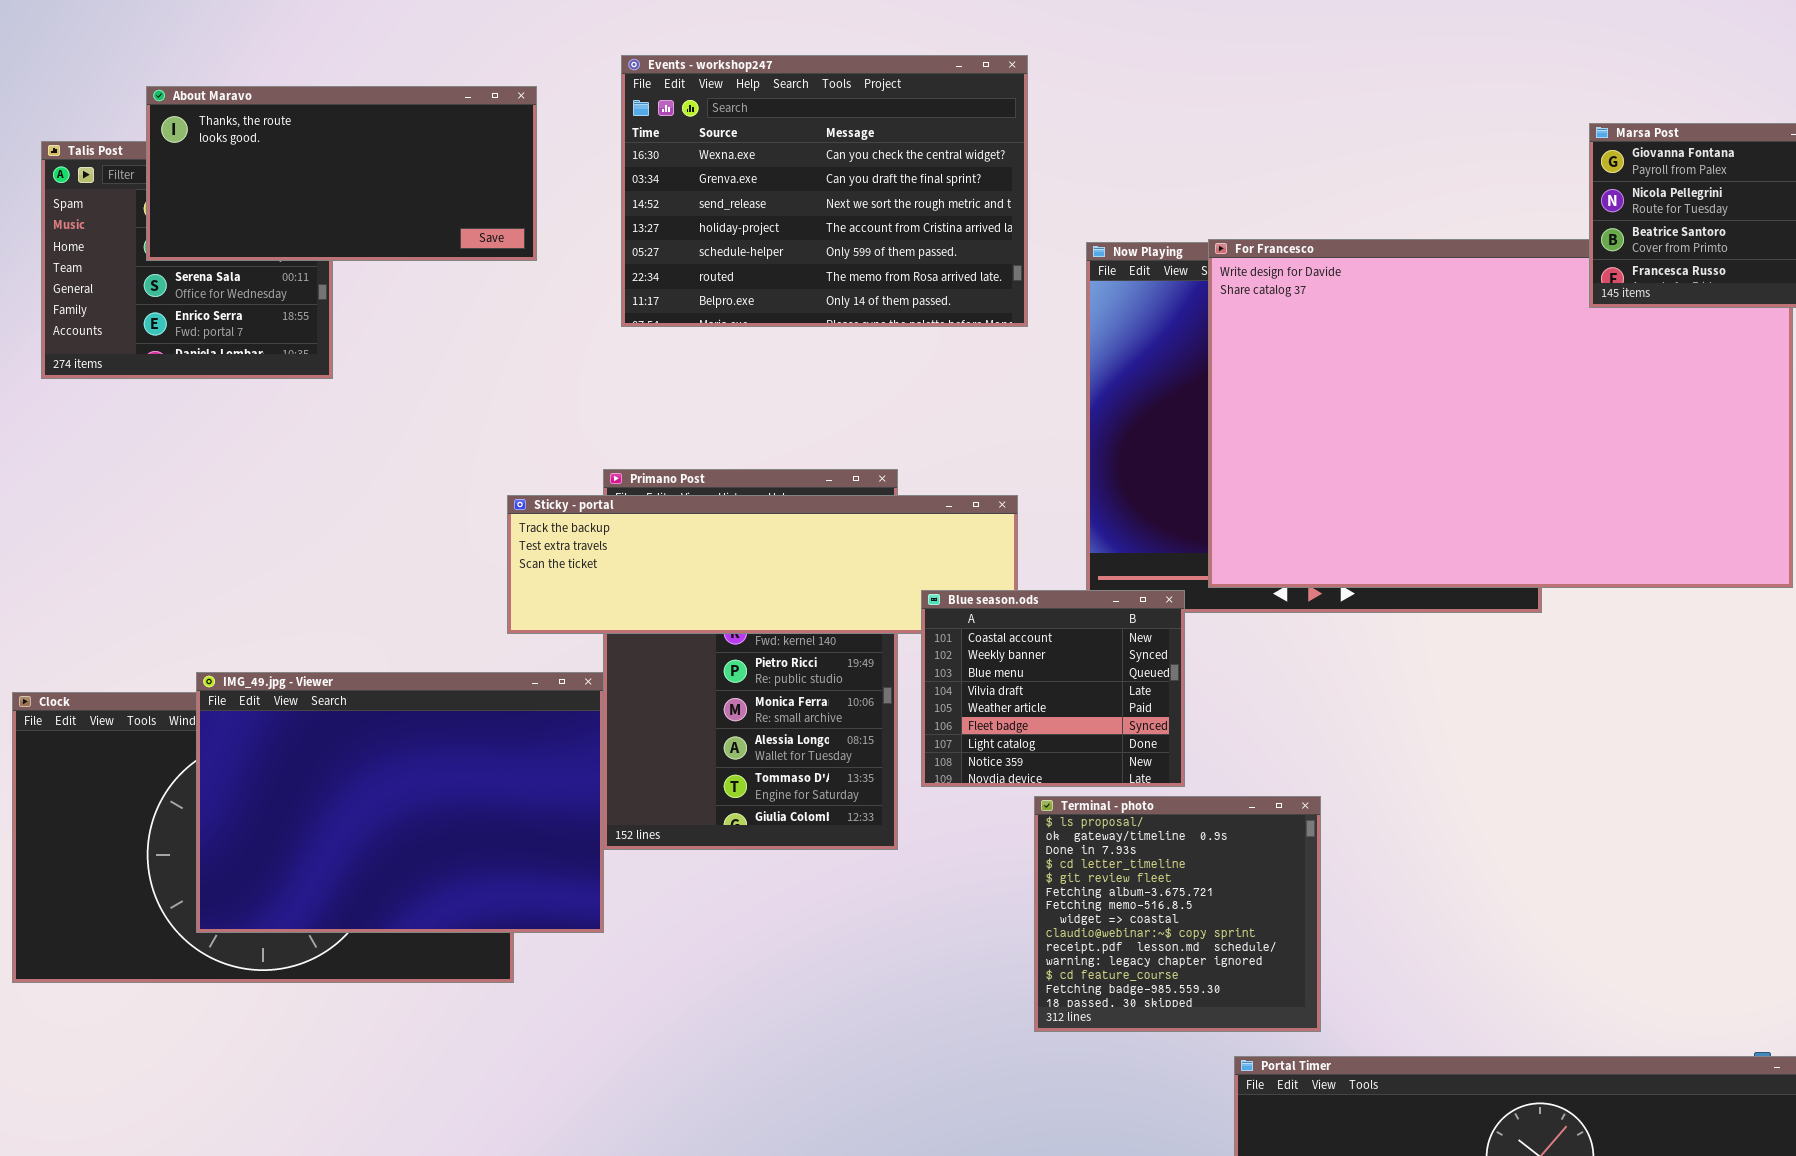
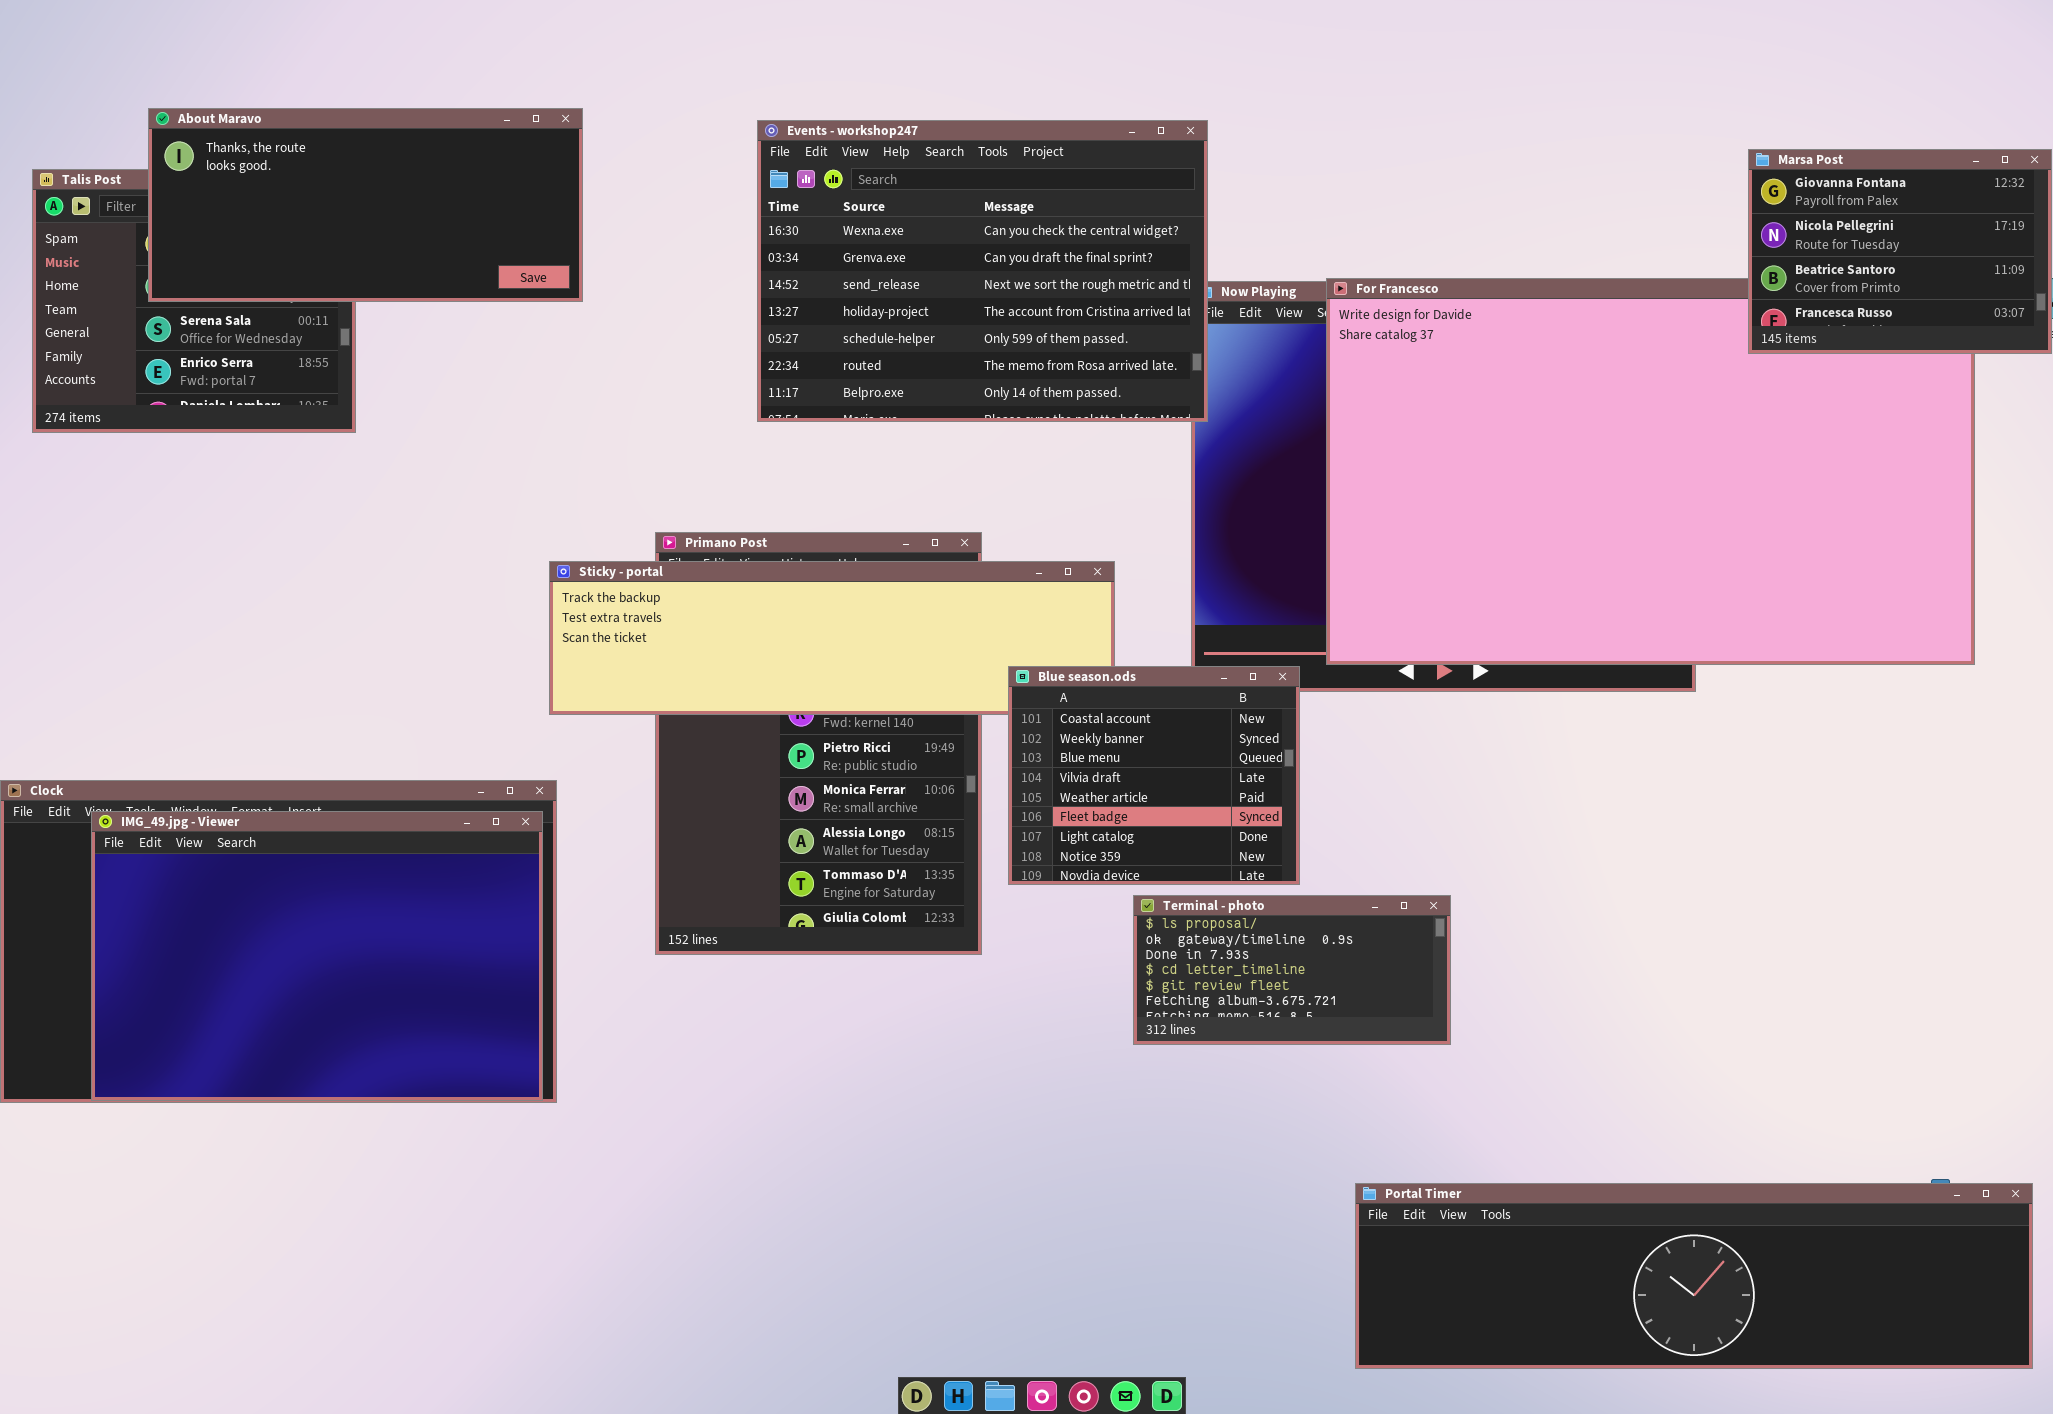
Events - workshop247: [621,55,1028,327] -> [757,120,1208,422], moved
IMG_49.jpg - Viewer: [196,672,604,933] -> [91,811,543,1101], moved
Terminal - photo: [1034,796,1321,1032] -> [1133,895,1451,1045], resized

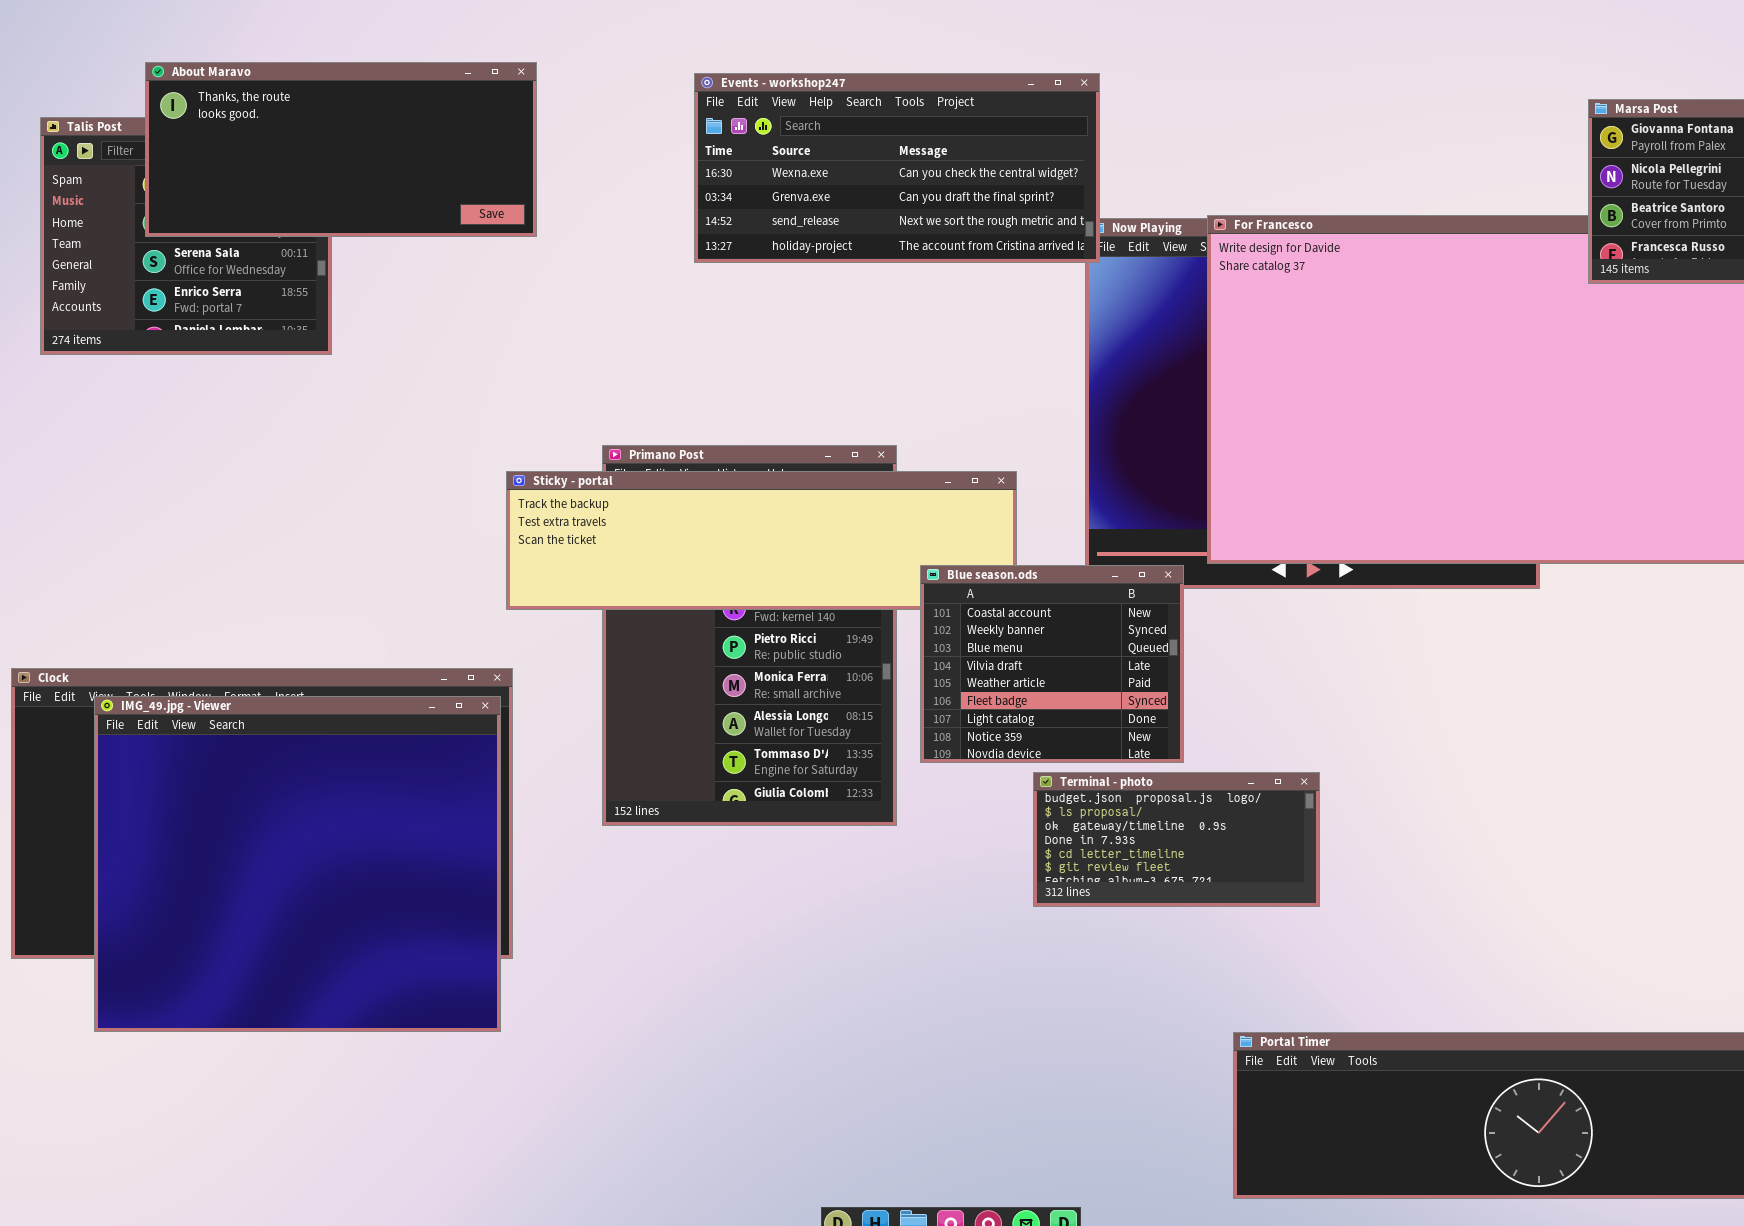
Events - workshop247: [757,120,1208,422] -> [694,73,1100,263], resized
IMG_49.jpg - Viewer: [91,811,543,1101] -> [94,696,501,1032], resized
Terminal - photo: [1133,895,1451,1045] -> [1033,772,1320,907], scrolled up 1 row

